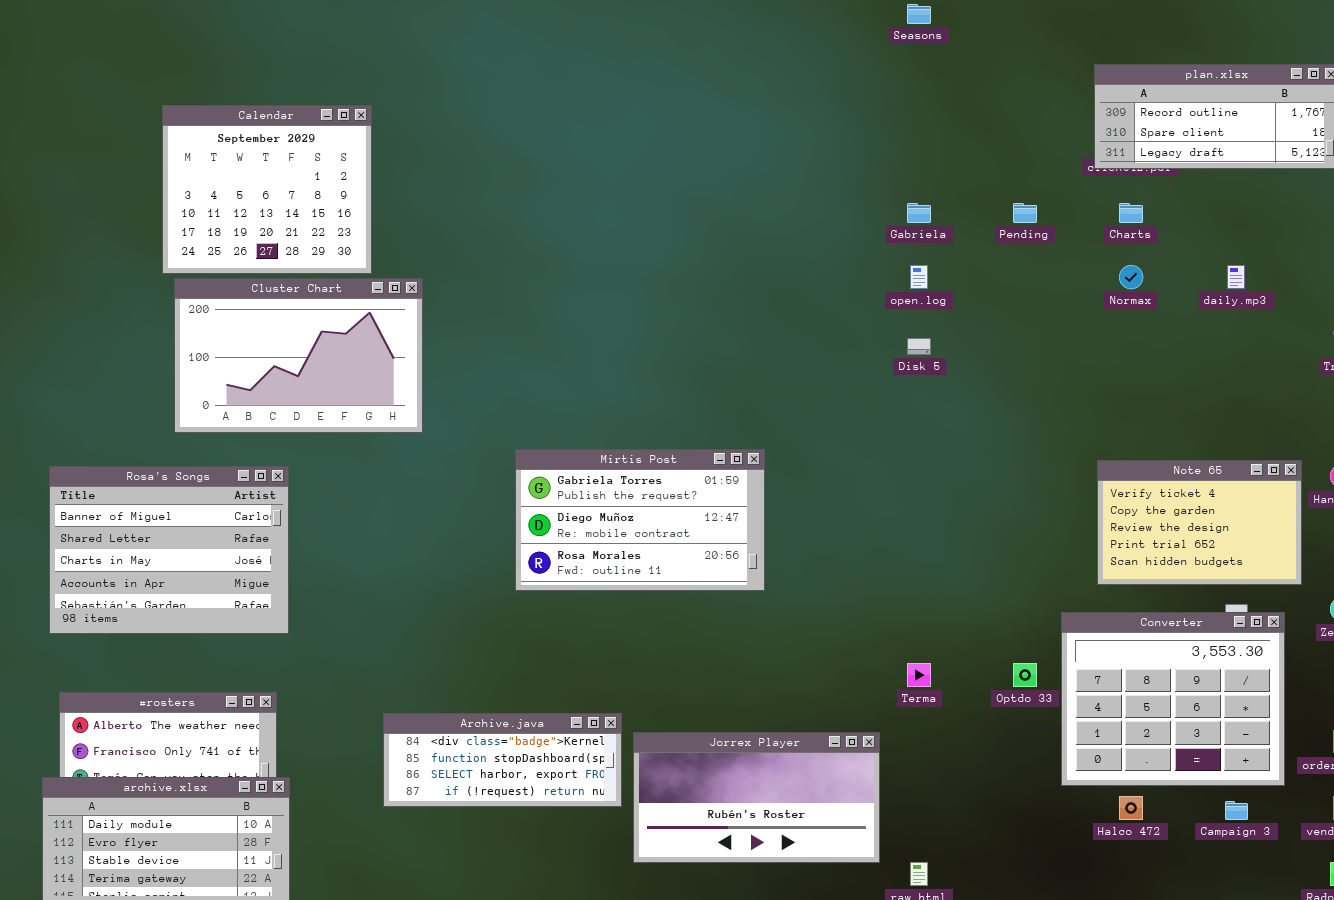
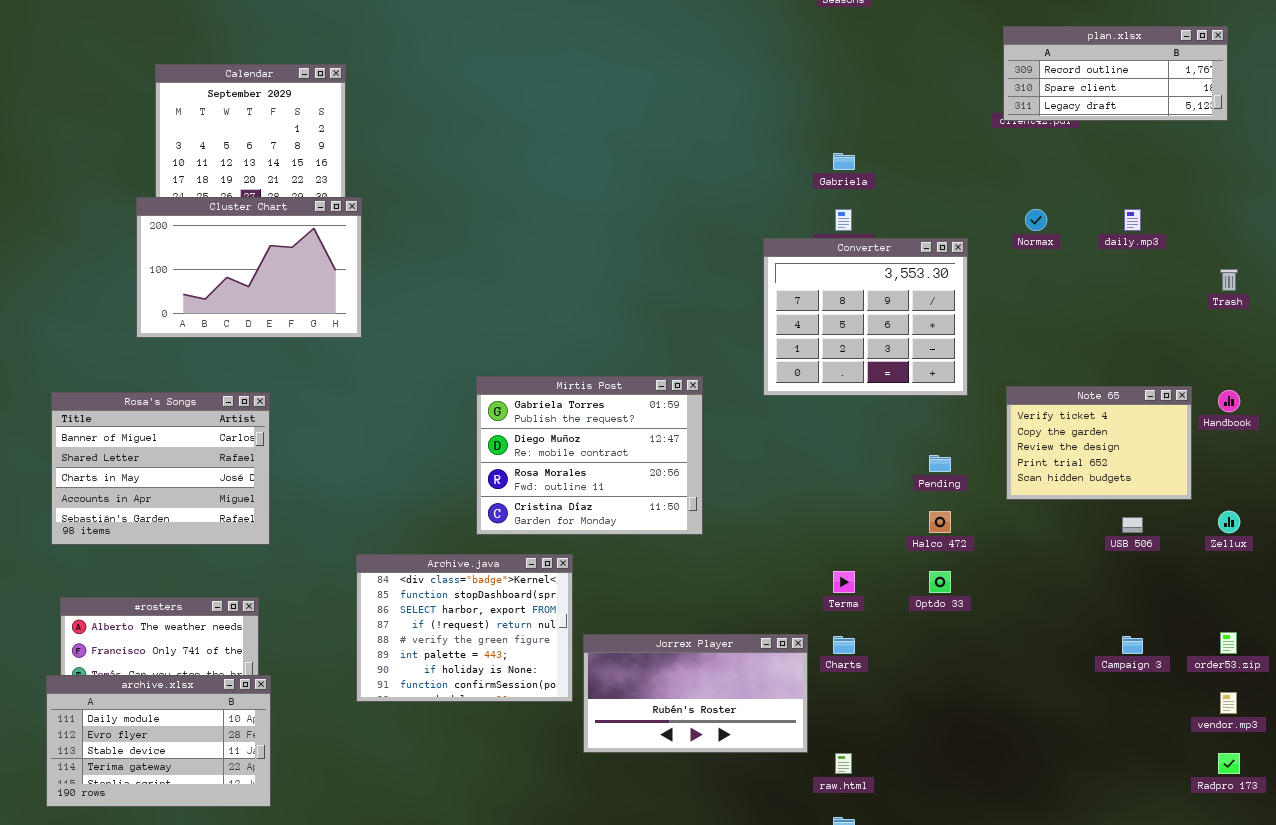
Pending: [1013,203,1037,223] -> [929,455,951,472], moved
Charts: [1119,203,1143,223] -> [833,636,855,654], moved
Cluster Chart: [174,278,423,433] -> [136,197,362,338], moved
Mirtis Post: [515,449,765,591] -> [476,376,703,535], resized
Converter: [1061,612,1285,786] -> [763,238,968,396], moved
Archive.java: [383,713,622,807] -> [356,554,573,702], resized
Halco 472: [1119,796,1143,820] -> [929,511,951,533], moved
Campaign 3: [1225,801,1248,820] -> [1122,636,1143,654], moved

